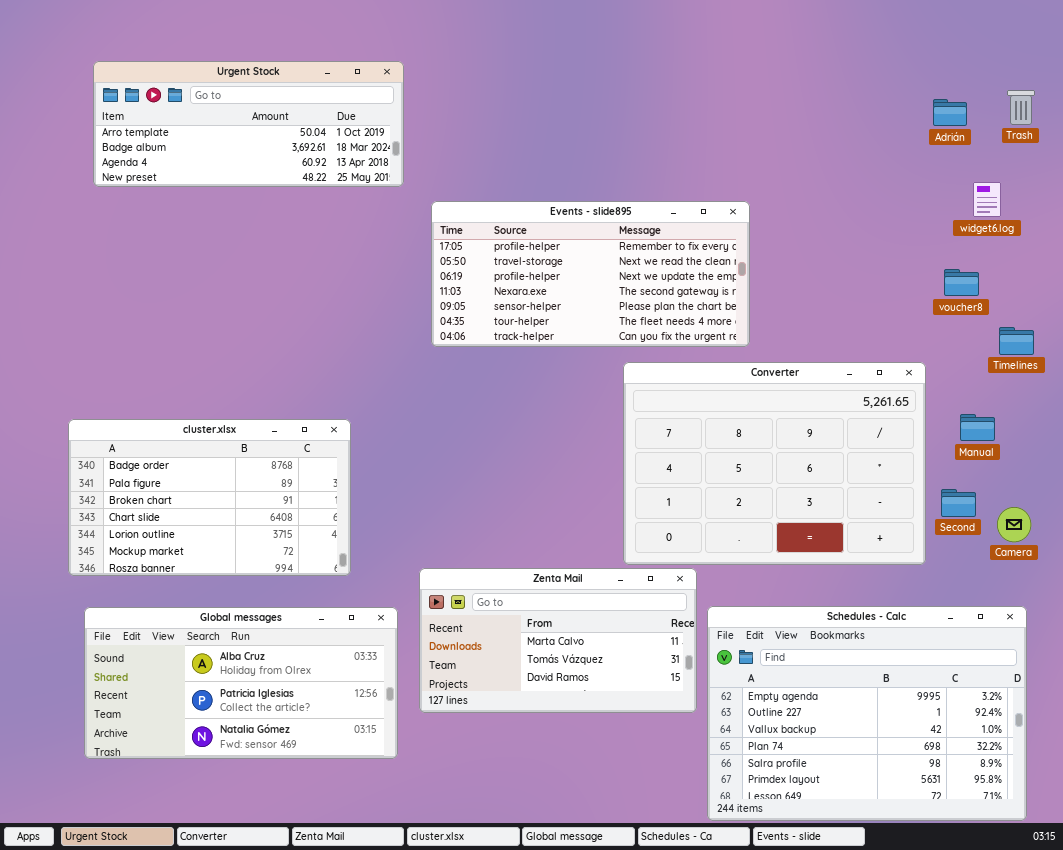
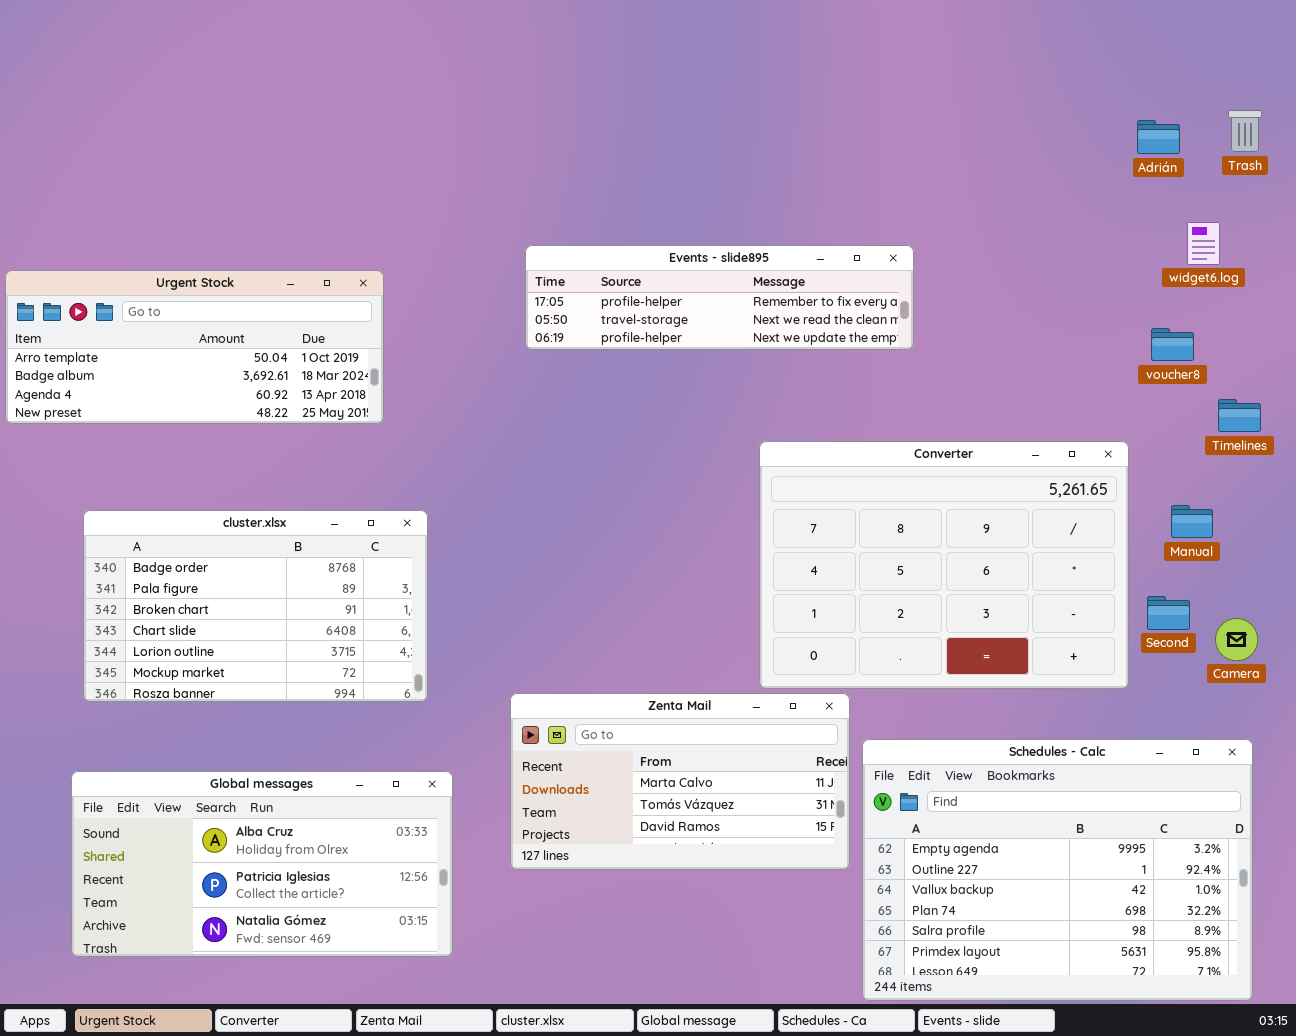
Urgent Stock: [93,61,404,187] -> [5,270,384,424], moved
Events - slide895: [431,201,750,347] -> [525,245,914,350], resized
Global messages: [84,607,398,759] -> [71,771,453,957], moved

